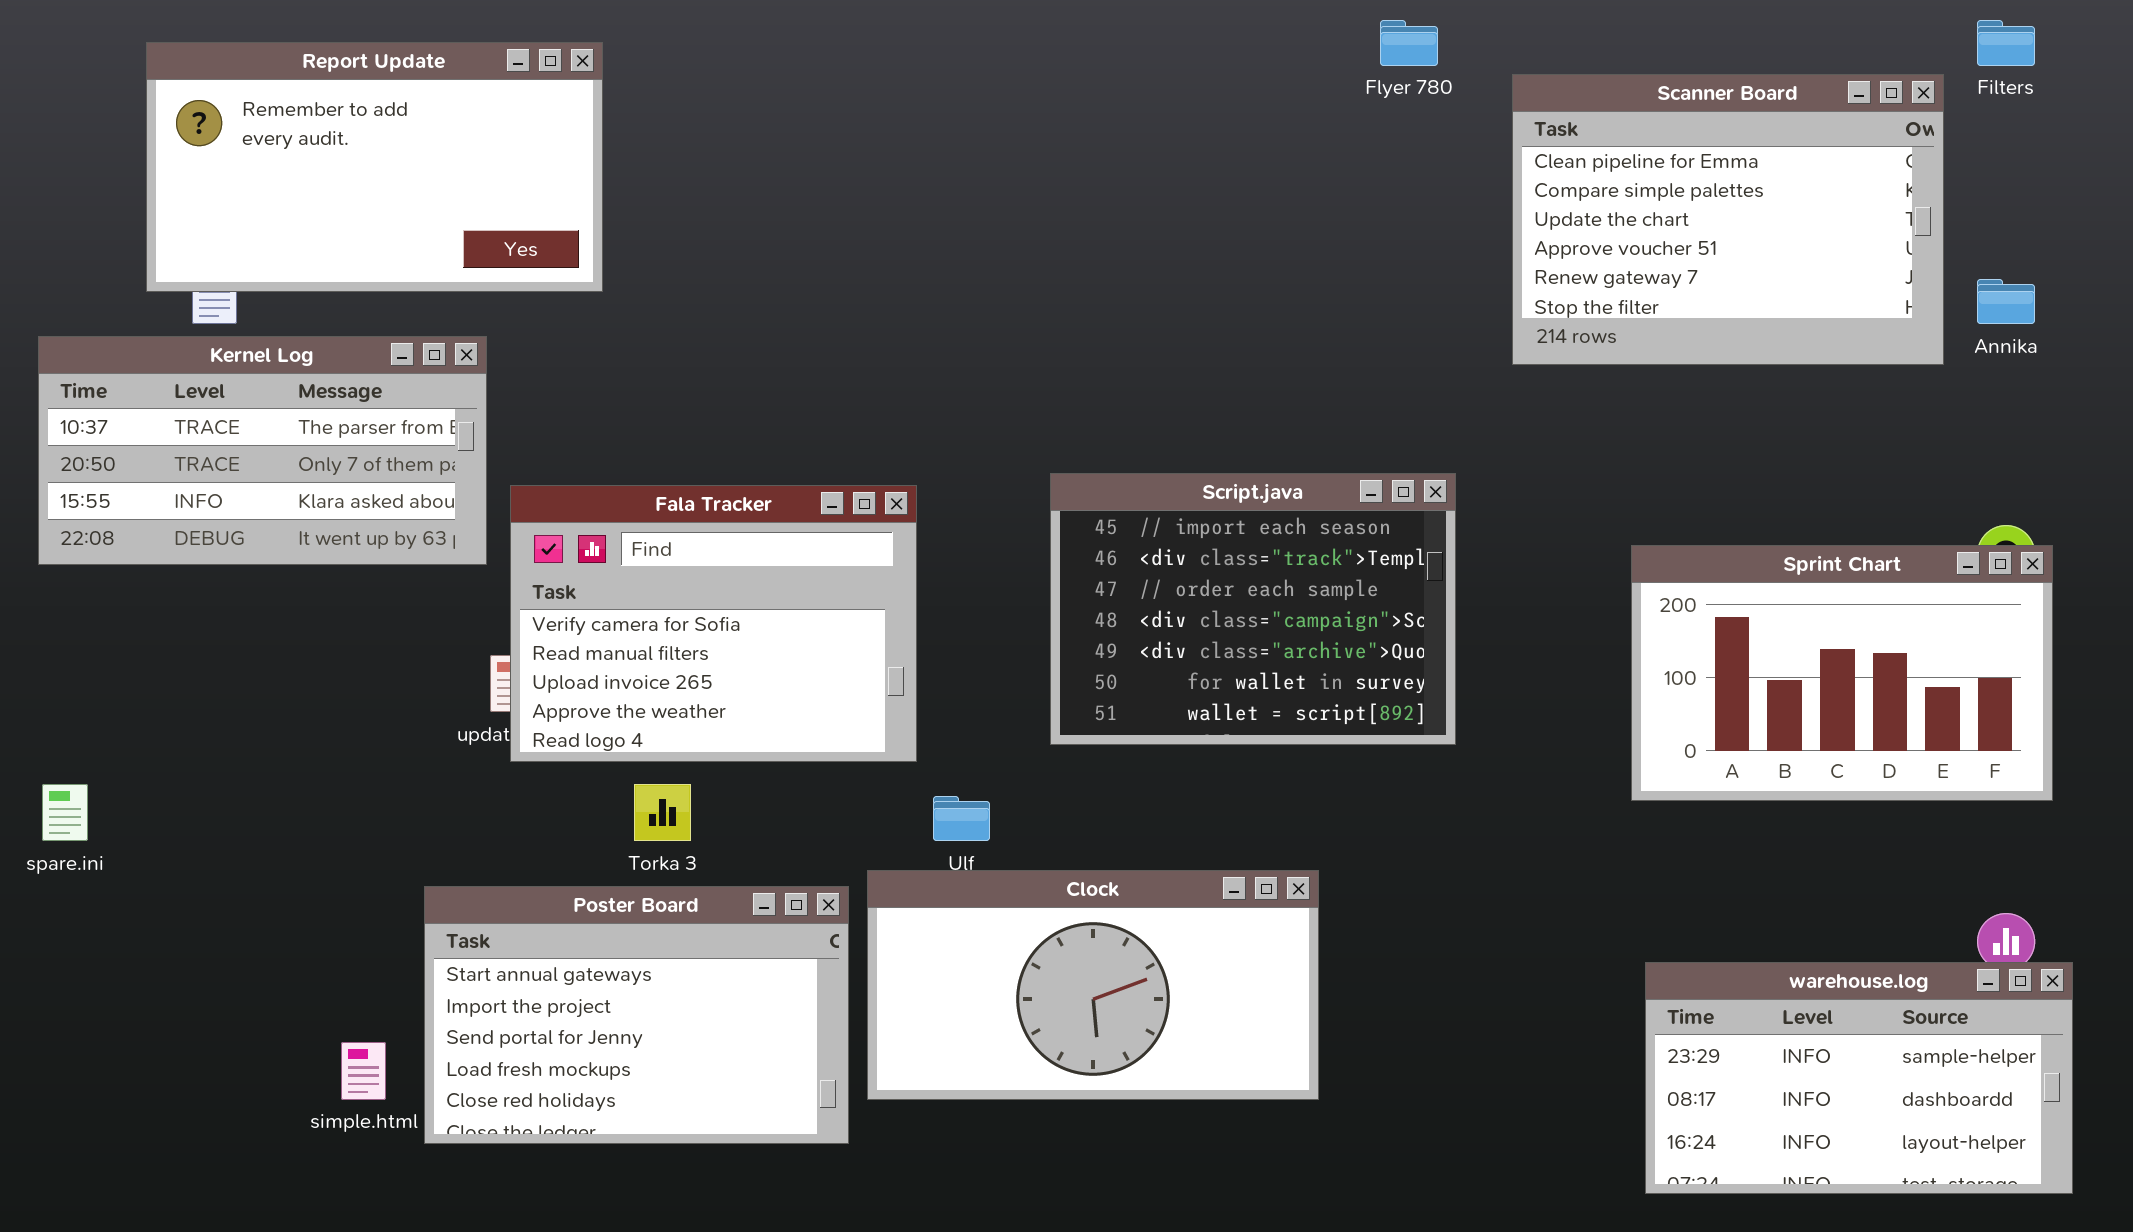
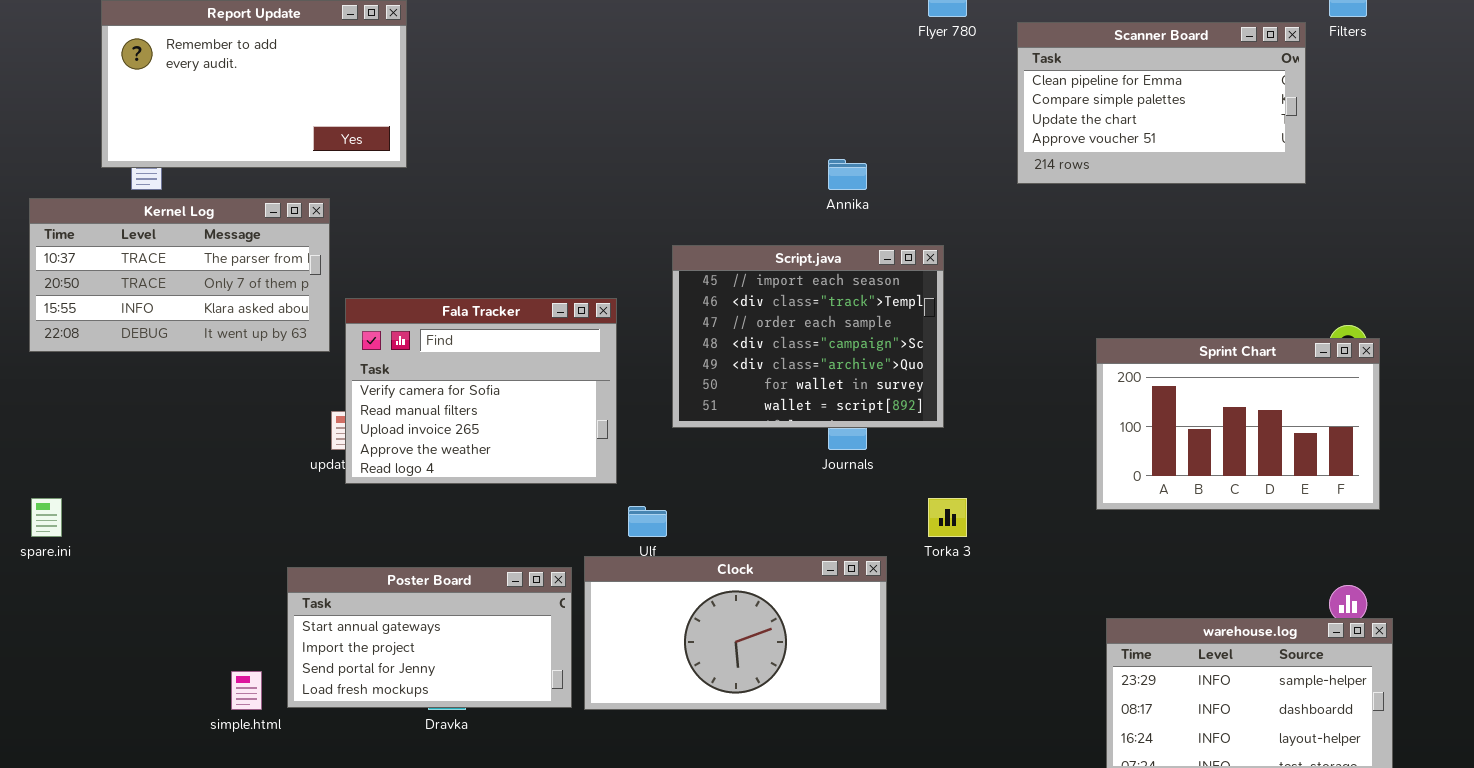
Scanner Board: [1512,74,1944,365] -> [1017,22,1306,184], resized
Annika: [1977,279,2035,324] -> [828,159,867,190], moved
Script.java: [1050,473,1456,745] -> [672,245,944,428], moved
Torka 3: [634,784,691,841] -> [928,498,967,537], moved
Poster Board: [424,886,849,1144] -> [287,567,572,708], resized

